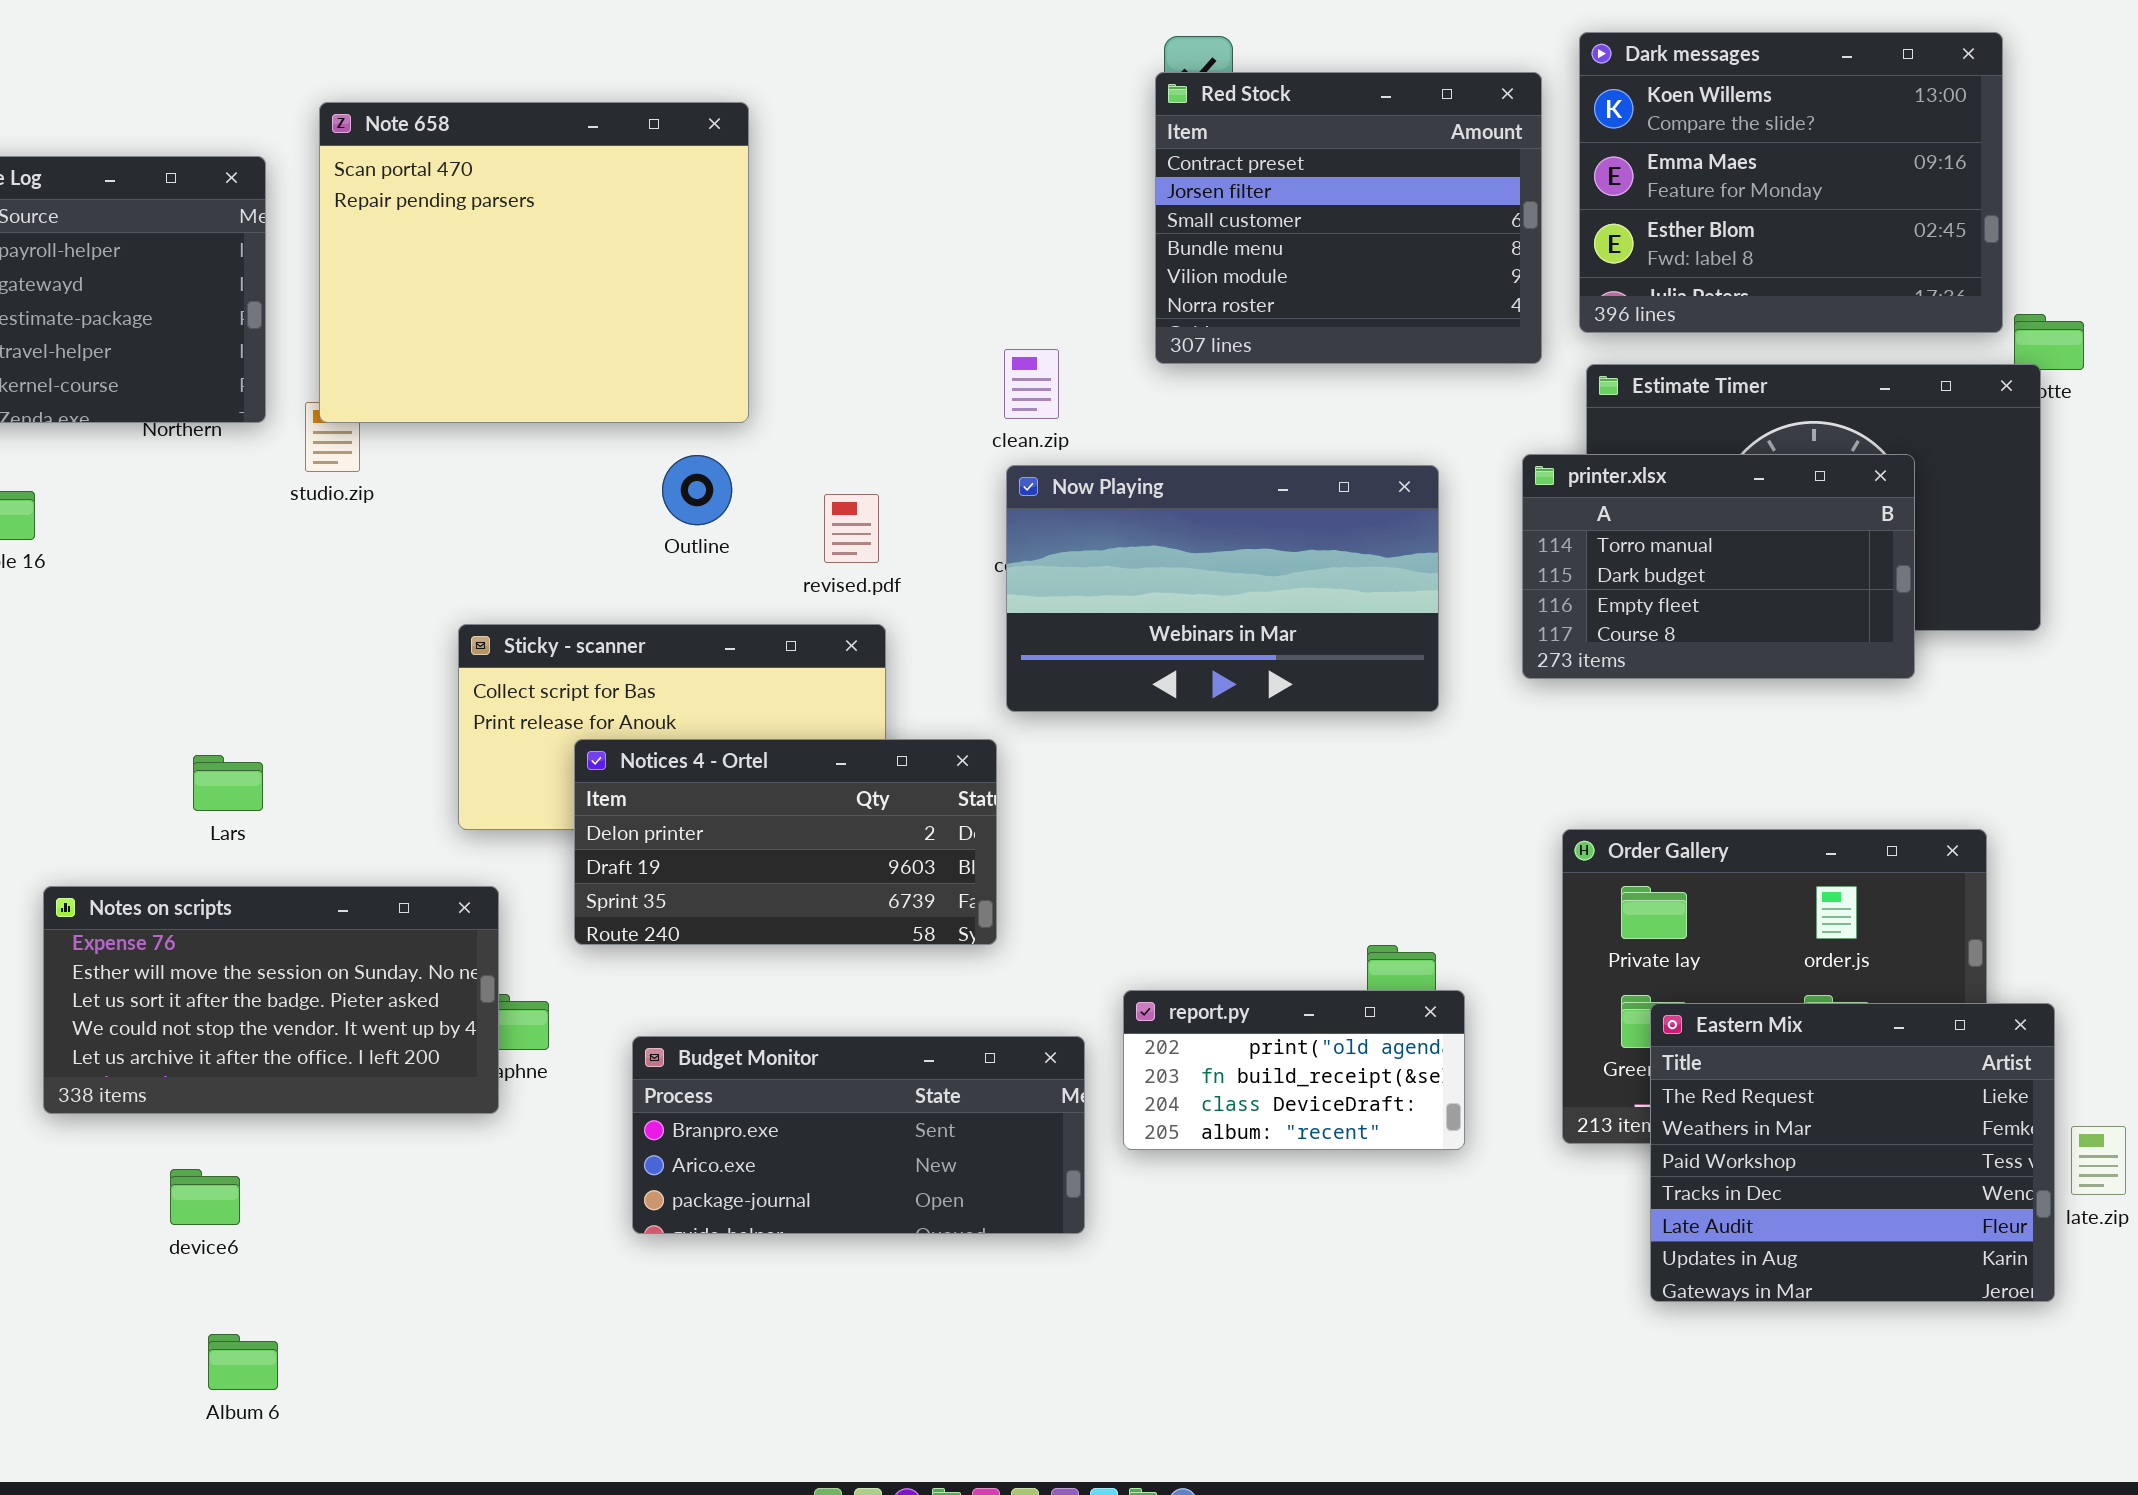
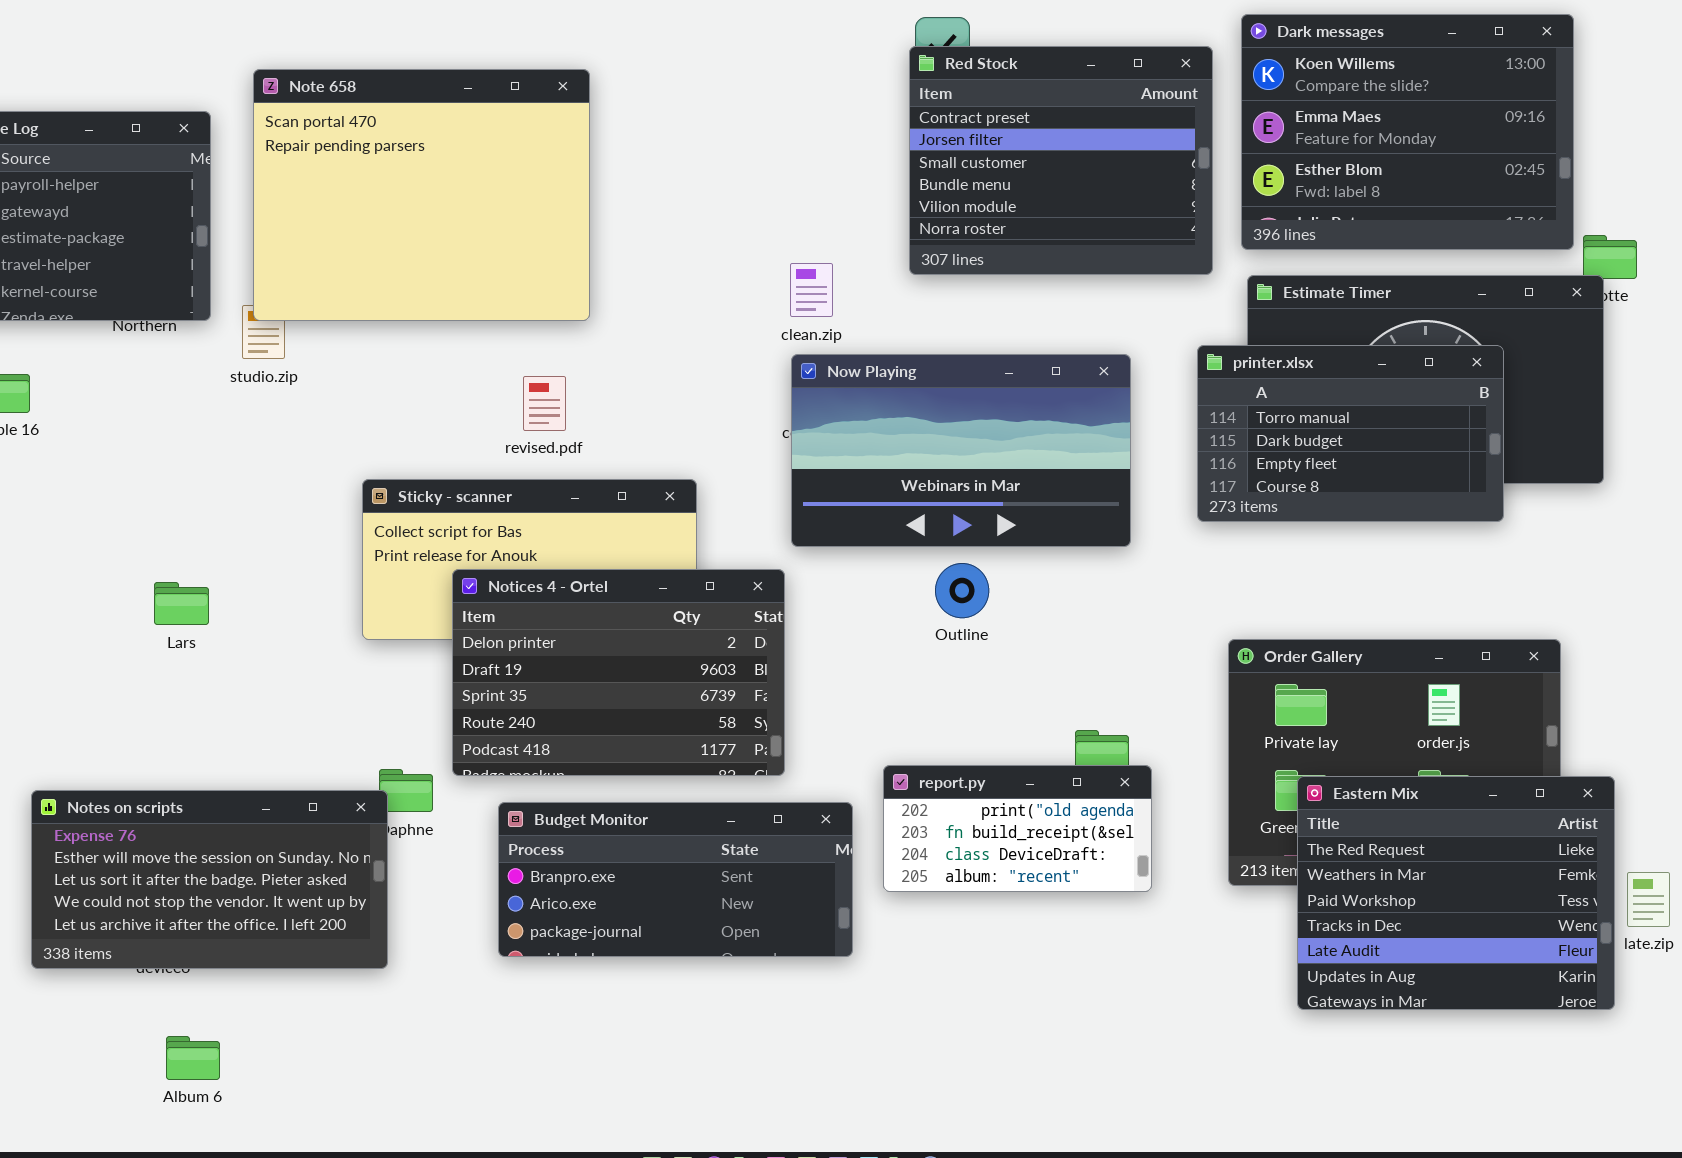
Outline: [662,455,732,525] -> [935,563,989,618], moved
revised.pdf: [824,494,879,563] -> [523,376,566,431], moved
Notices 4 - Ortel: [574,739,997,945] -> [452,569,785,776], resized
Notes on scripts: [43,886,499,1114] -> [31,790,388,969], moved

